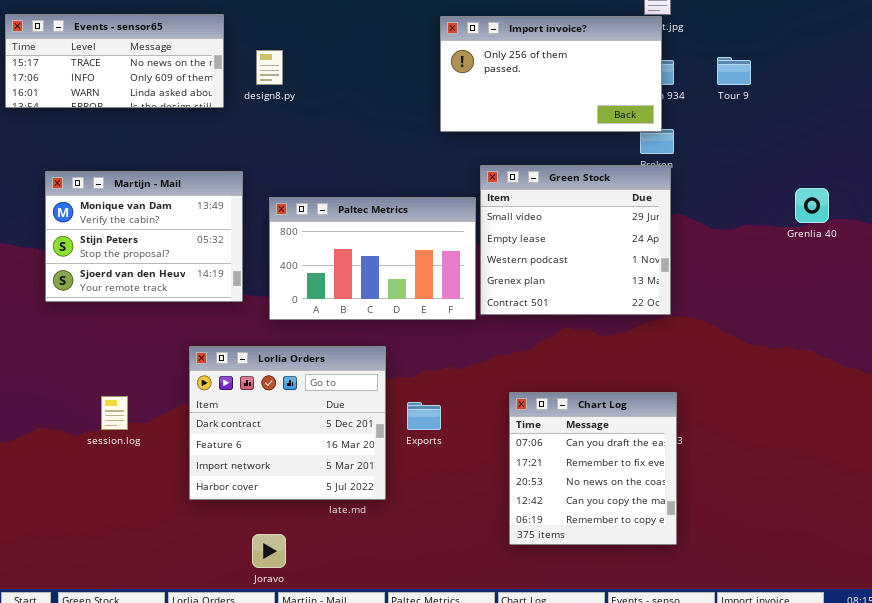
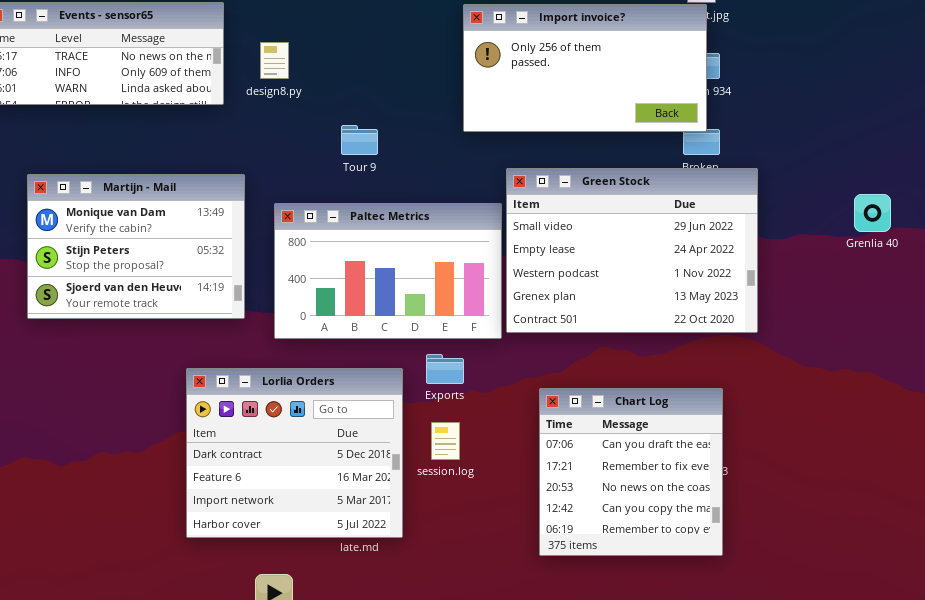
Tour 9: [717,57,751,85] -> [341,125,378,155], moved
Green Stock: [480,165,671,315] -> [506,168,758,333], resized
Chart Log: [509,392,677,545] -> [539,388,723,556], moved
session.log: [101,396,128,430] -> [431,422,460,460], moved
Exports: [407,402,441,430] -> [426,354,464,384], moved

